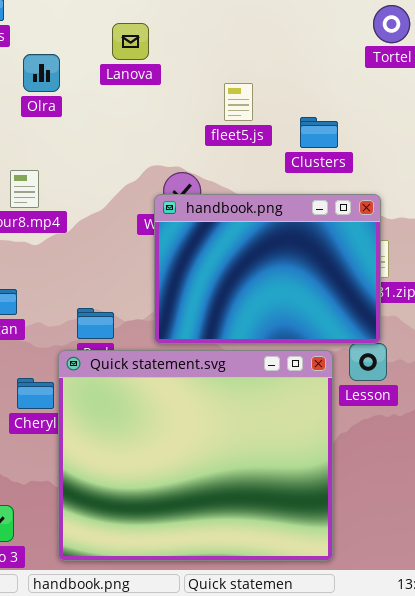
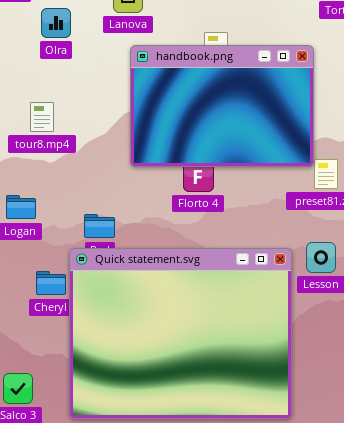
handbook.png: [154,194,381,344] -> [130,45,314,167], moved

